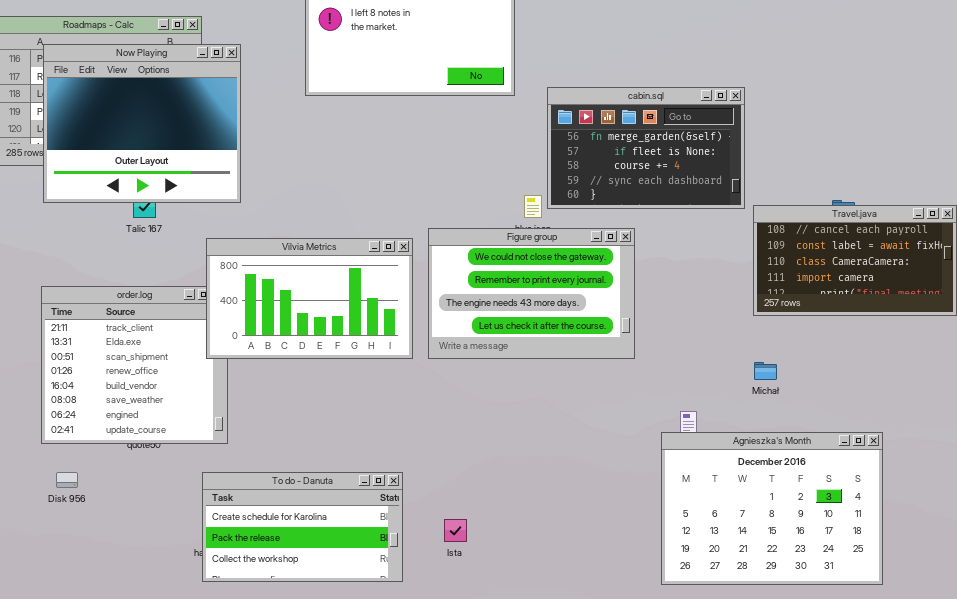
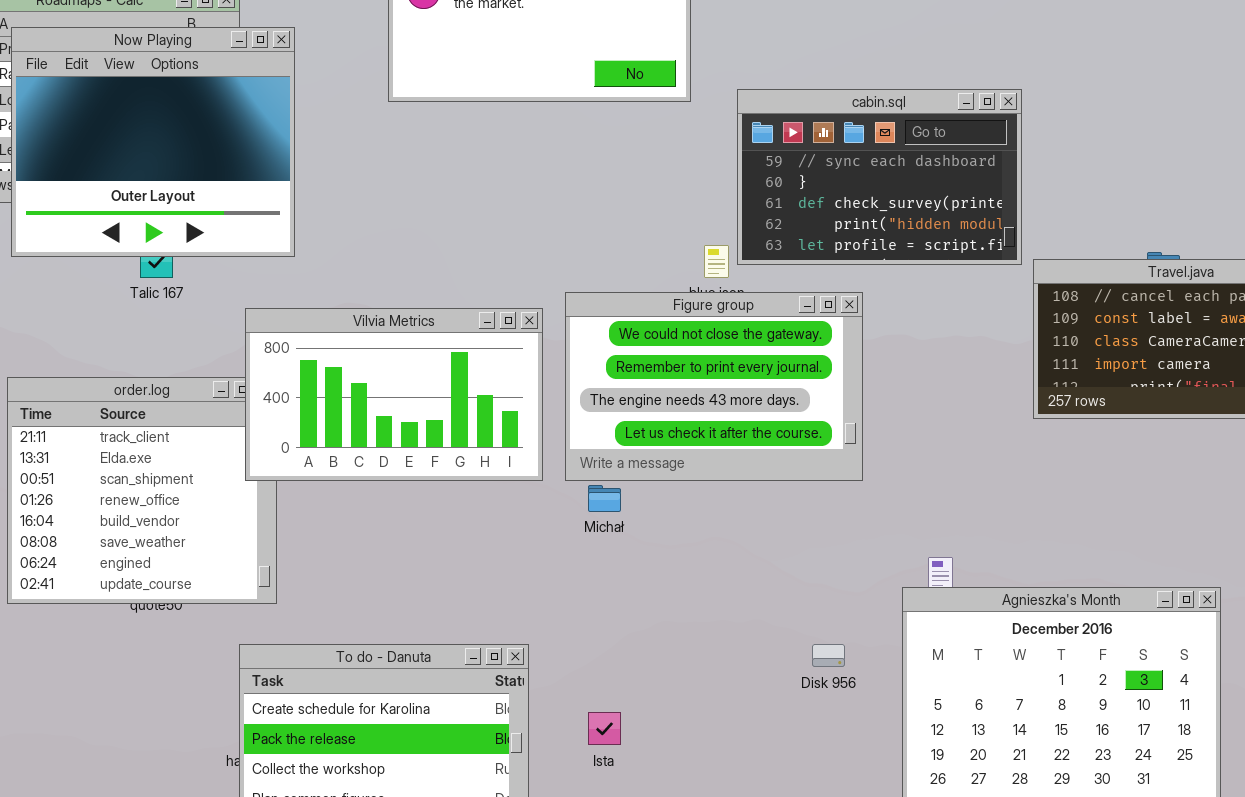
cabin.sql: [547,87,745,209] -> [737,89,1022,265], scrolled down 3 rows
Michał: [754,362,777,380] -> [588,485,621,512], moved
Disk 956: [56,472,78,488] -> [812,644,845,667], moved

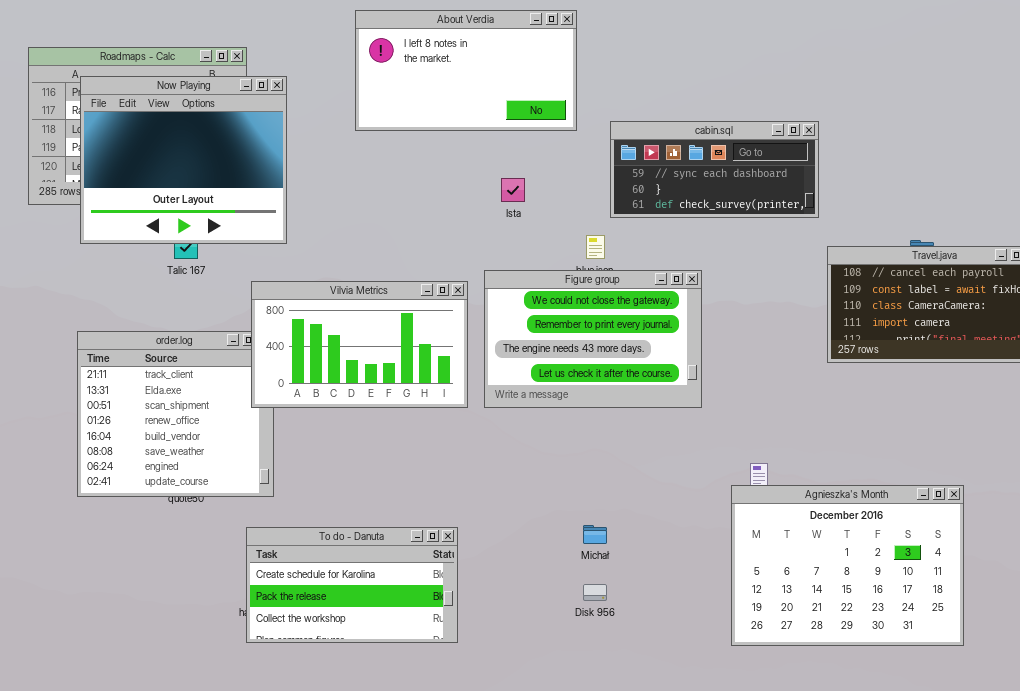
cabin.sql: [737,89,1022,265] -> [610,121,819,218], resized
Michał: [588,485,621,512] -> [583,525,607,544], moved
Disk 956: [812,644,845,667] -> [583,584,607,601], moved
Ista: [588,712,621,745] -> [501,178,525,202], moved

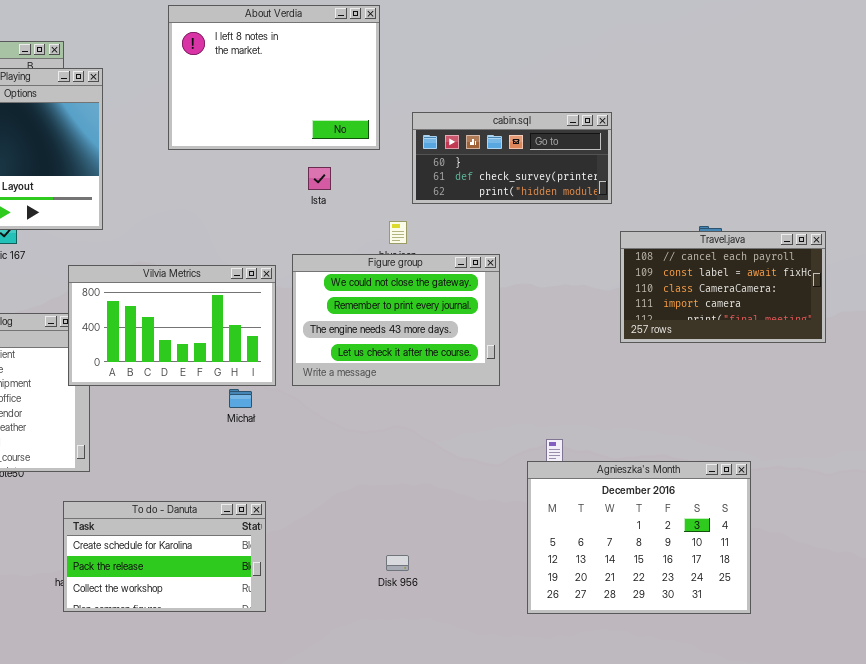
About Verdia: [355,10,577,131] -> [168,5,380,150], resized
cabin.sql: [610,121,819,218] -> [412,112,612,204], scrolled down 1 row
Michał: [583,525,607,544] -> [229,389,252,408], moved

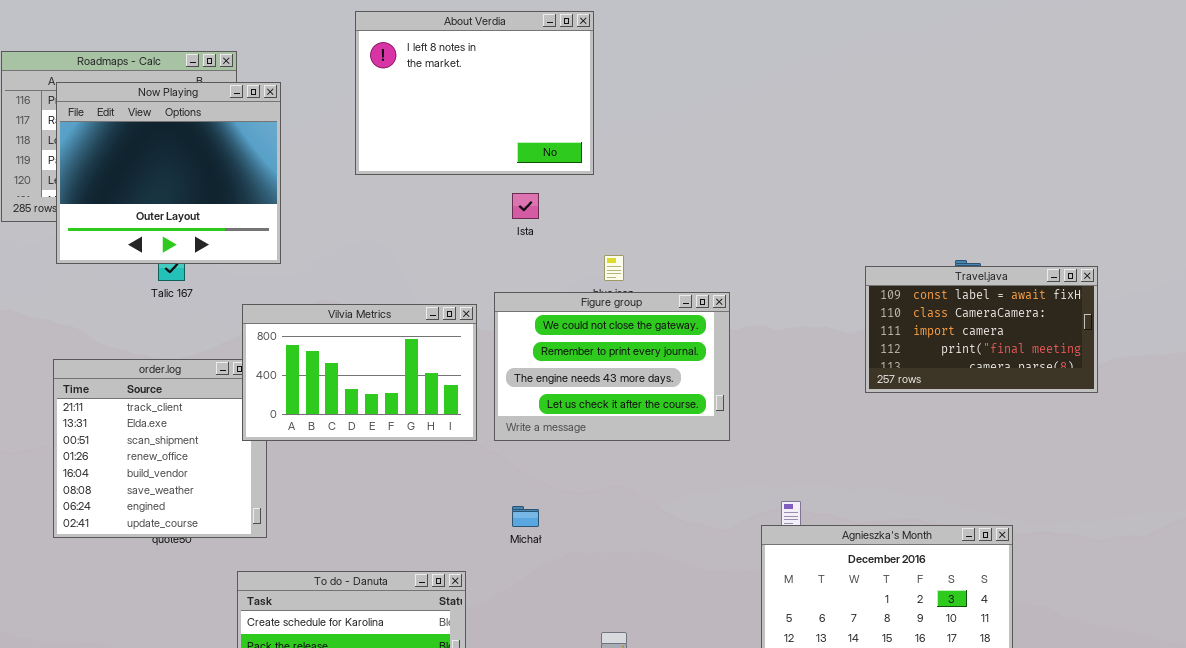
cabin.sql: [412,112,612,204] -> none, closed
Travel.java: [620,231,826,343] -> [865,266,1098,393], scrolled down 1 row
Michał: [229,389,252,408] -> [512,506,539,527], moved

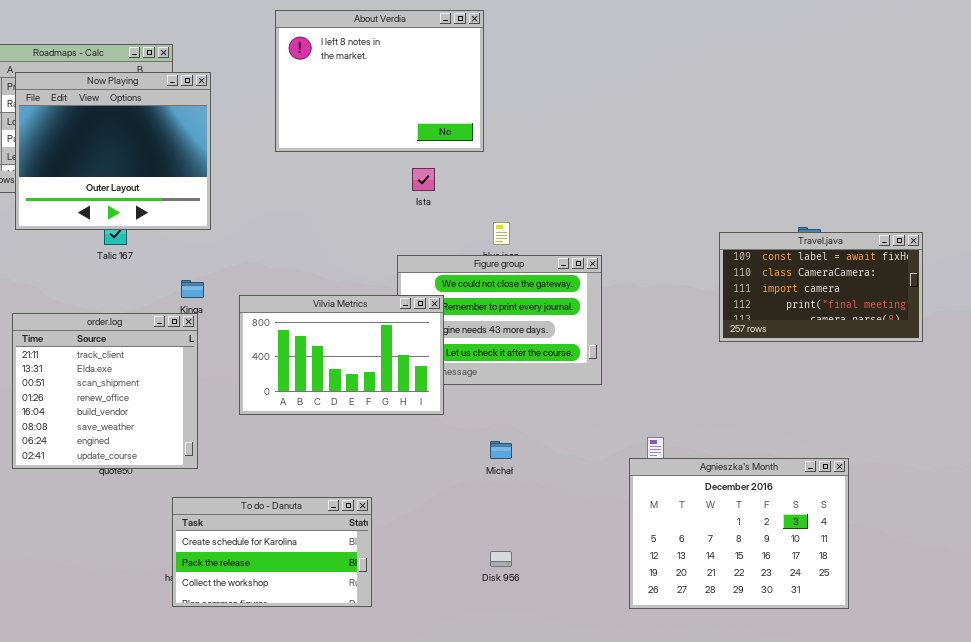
Vilvia Metrics: [242,304,477,441] -> [239,295,444,415], moved
Michał: [512,506,539,527] -> [490,441,512,459], moved

